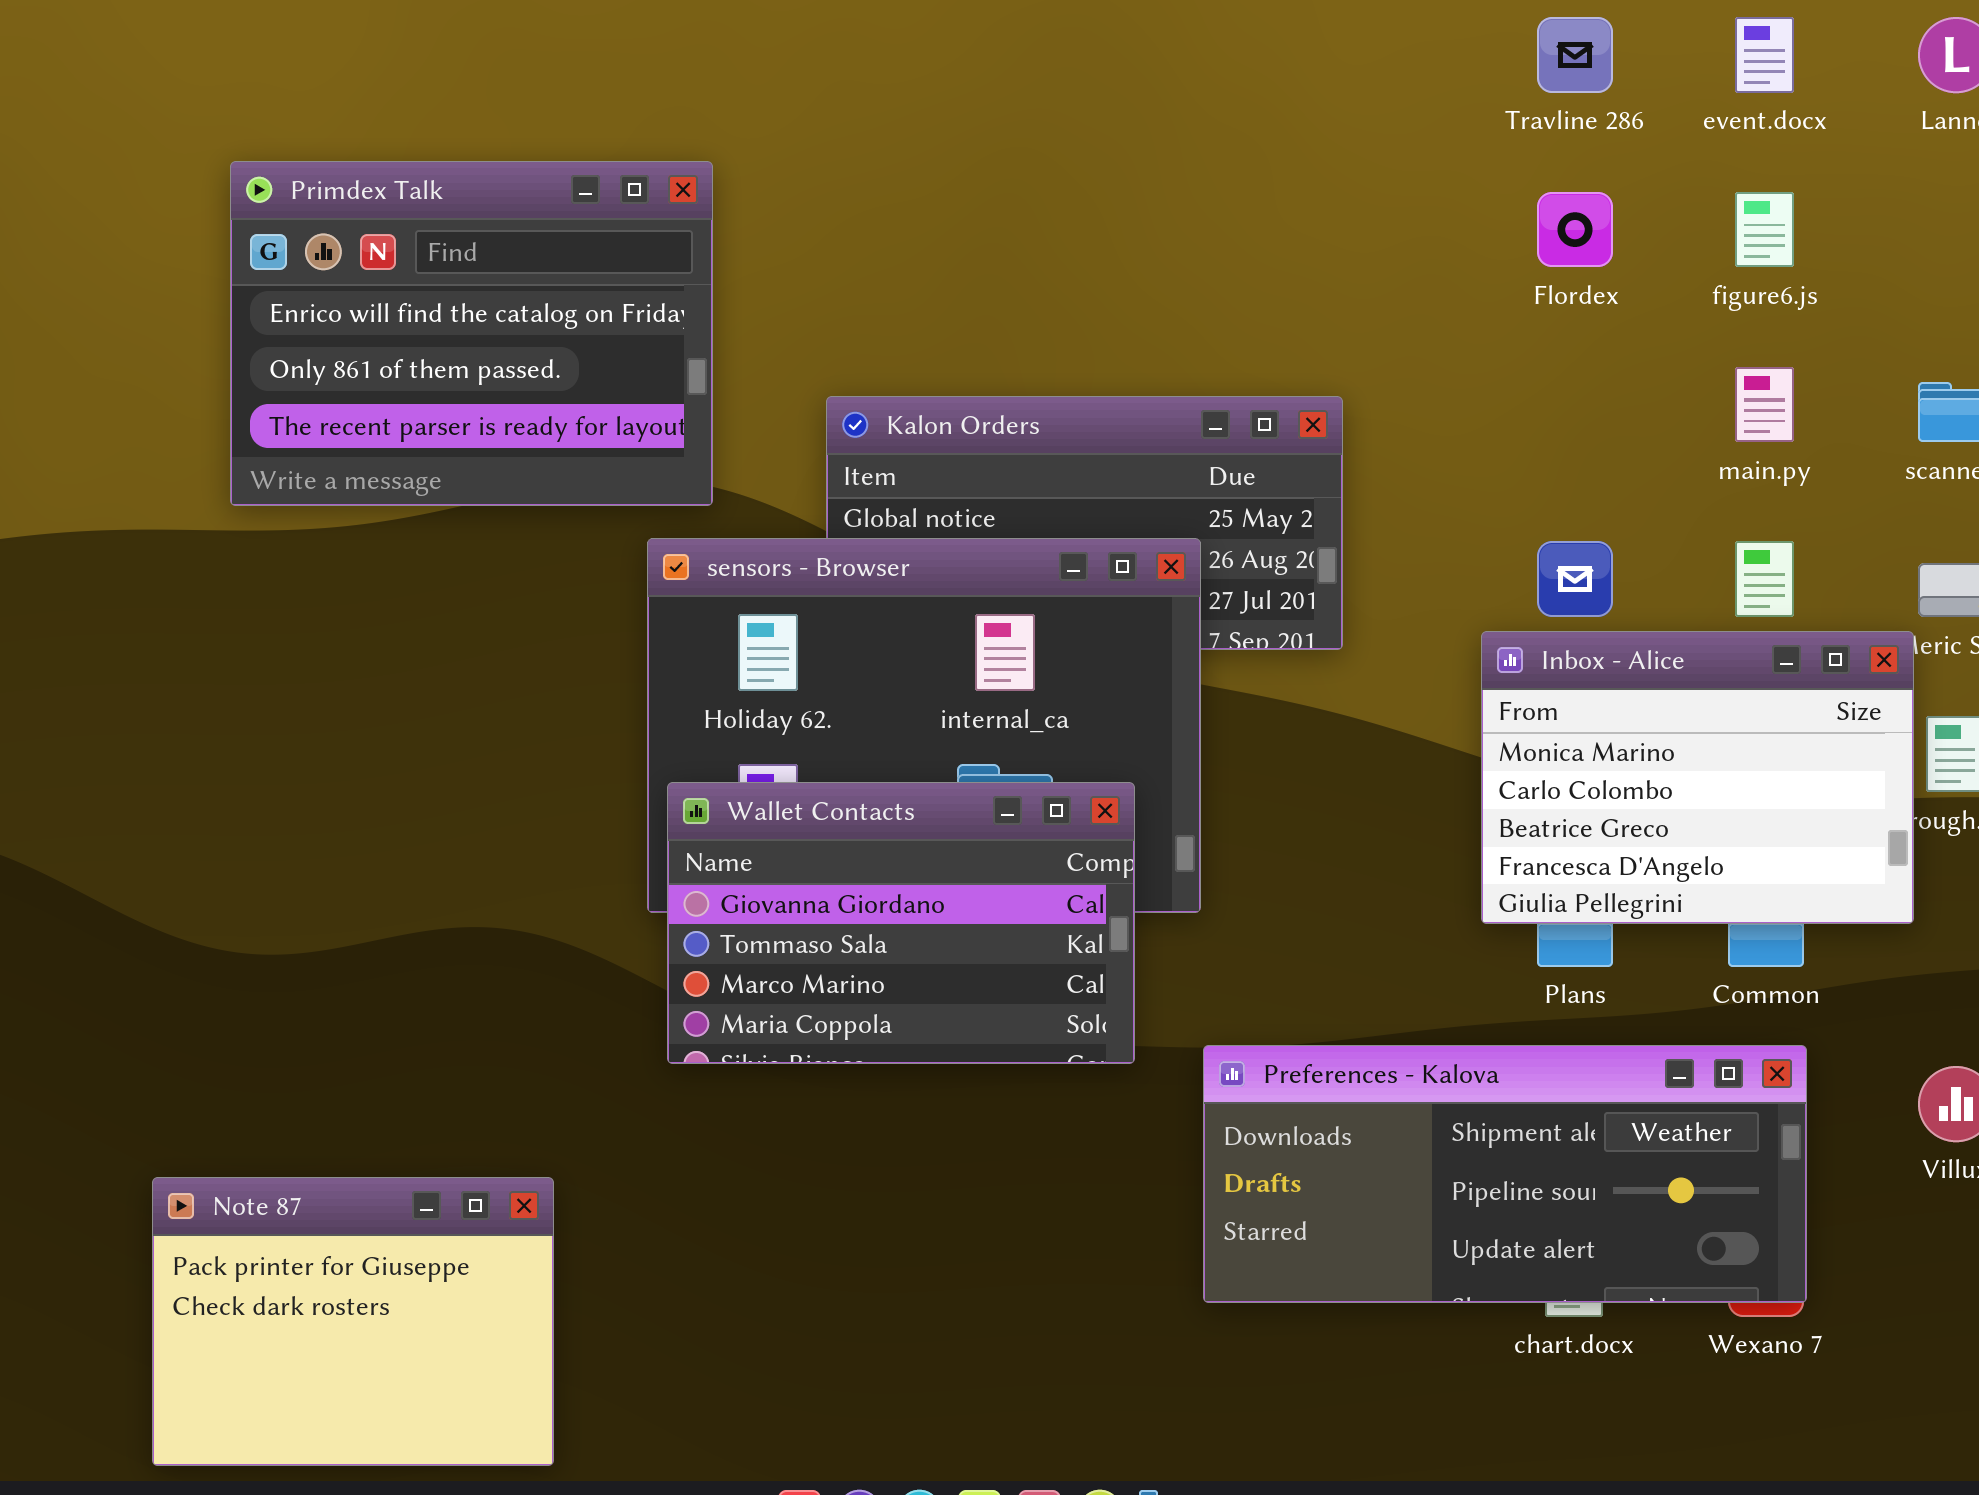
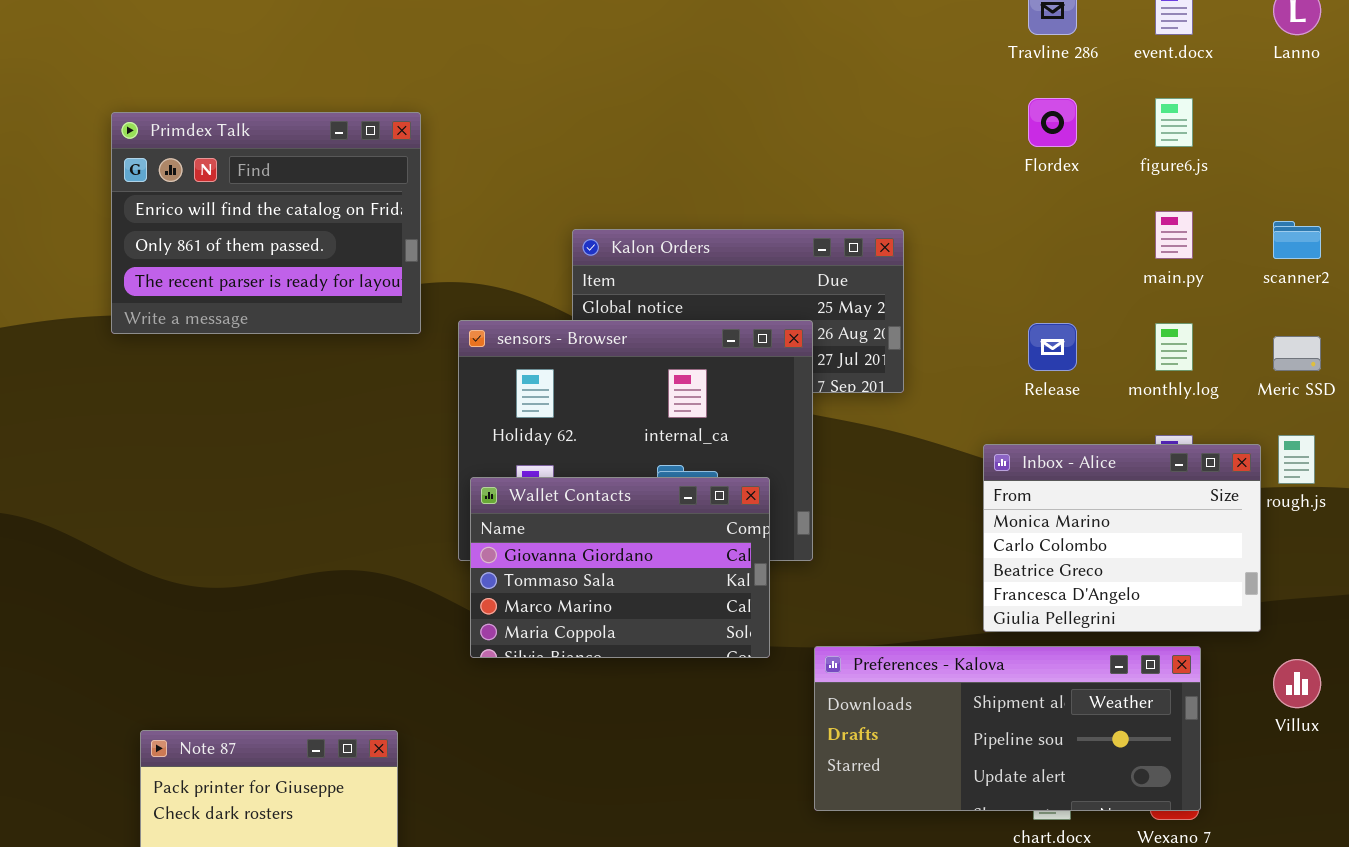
Primdex Talk: [230,161,713,506] -> [111,112,421,334], moved
Inbox - Alice: [1481,631,1914,924] -> [983,444,1261,632], moved

